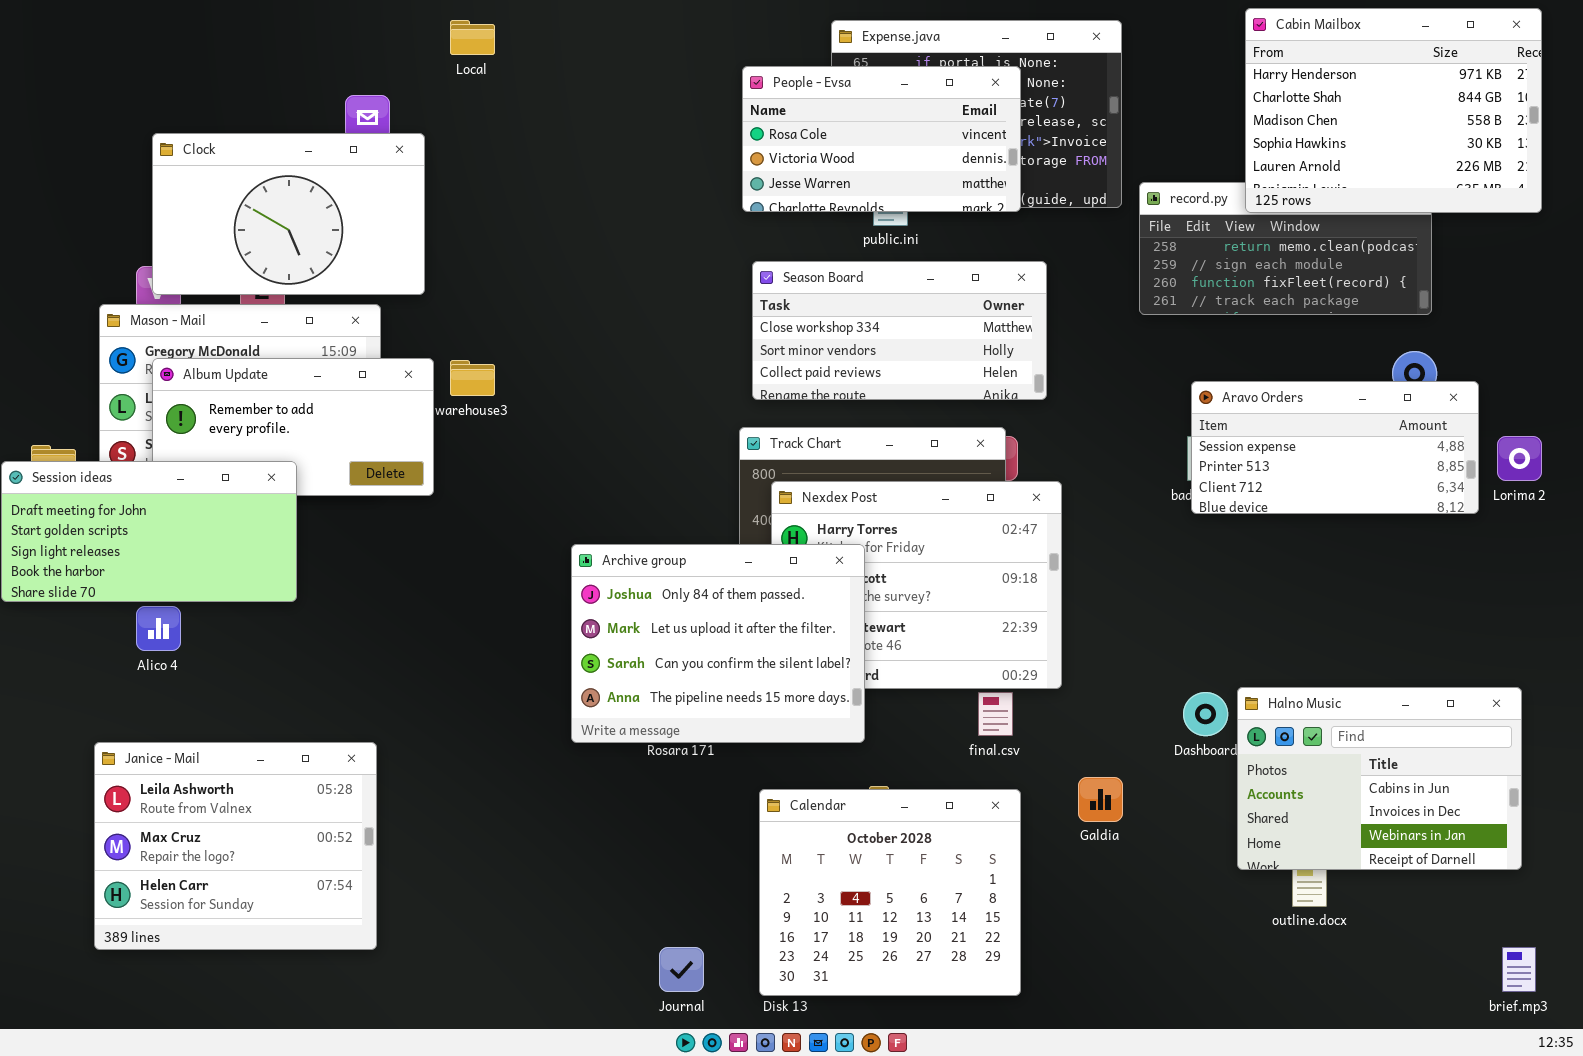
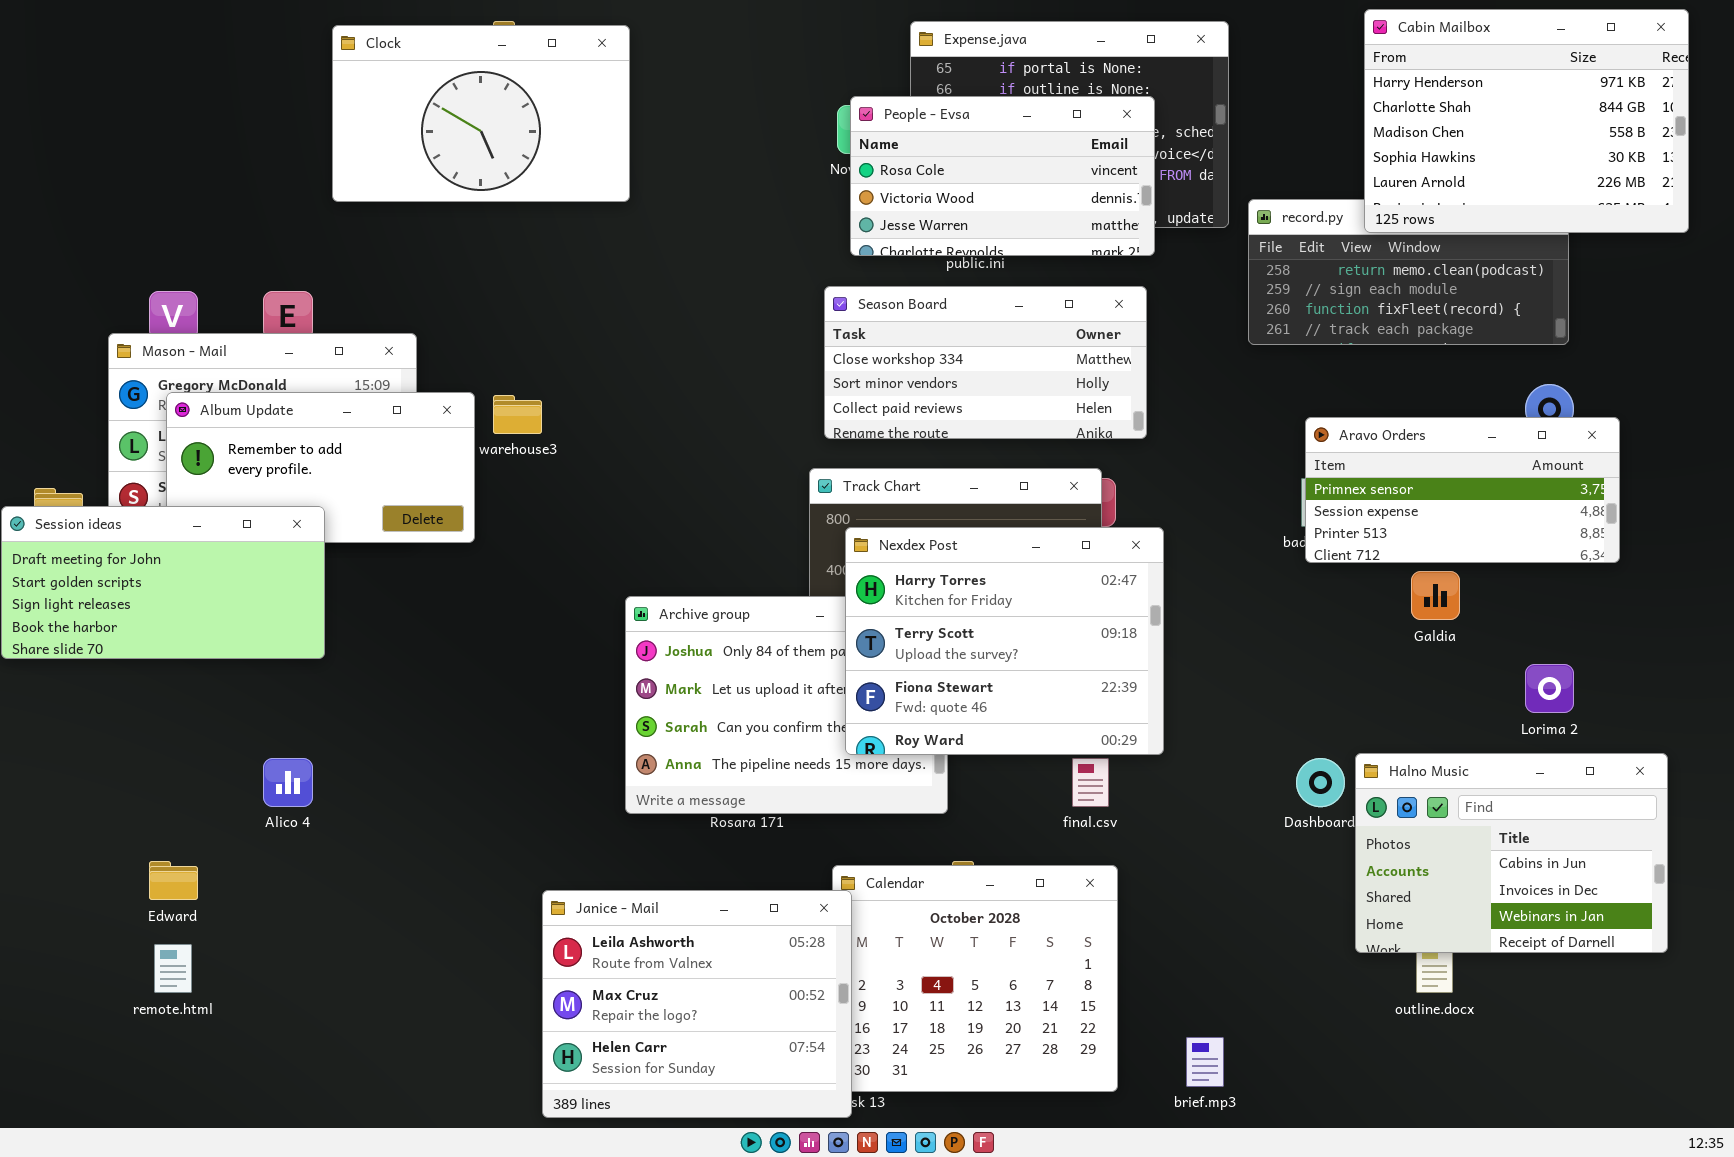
People - Evsa: [742,66,1021,212] -> [850,96,1155,256], moved
Clock: [152,133,425,295] -> [332,25,630,202], moved
Aravo Orders: [1191,381,1479,514] -> [1305,417,1620,563], scrolled up 1 row
Lorima 2: [1497,436,1542,481] -> [1525,664,1574,713], moved
Nexdex Post: [771,481,1062,689] -> [845,527,1164,755], raised
Alico 4: [136,606,181,651] -> [263,758,313,807], moved
Janice - Mail: [94,742,377,950] -> [542,890,852,1118], moved
Galdia: [1078,777,1123,822] -> [1411,571,1460,620], moved
brief.mp3: [1502,947,1536,992] -> [1186,1037,1224,1087], moved

